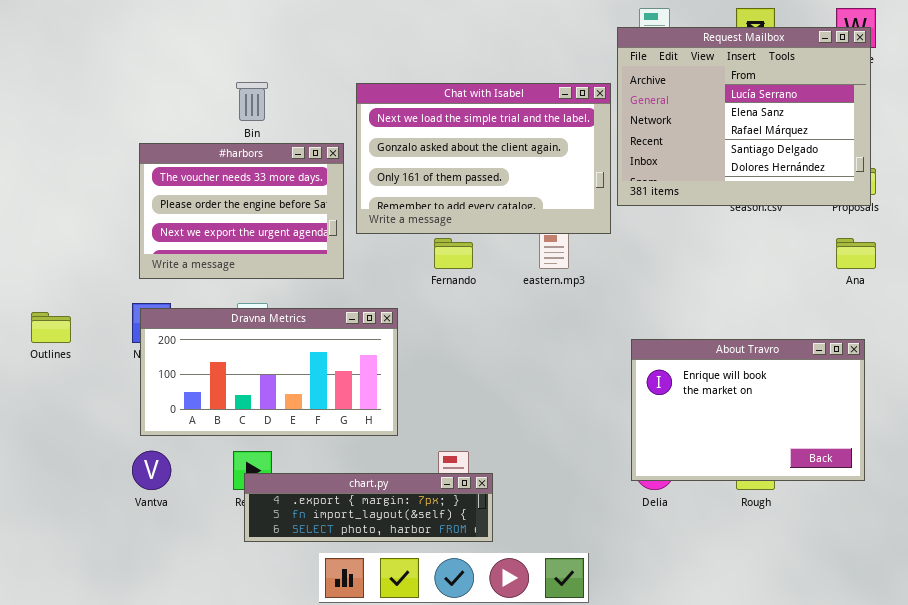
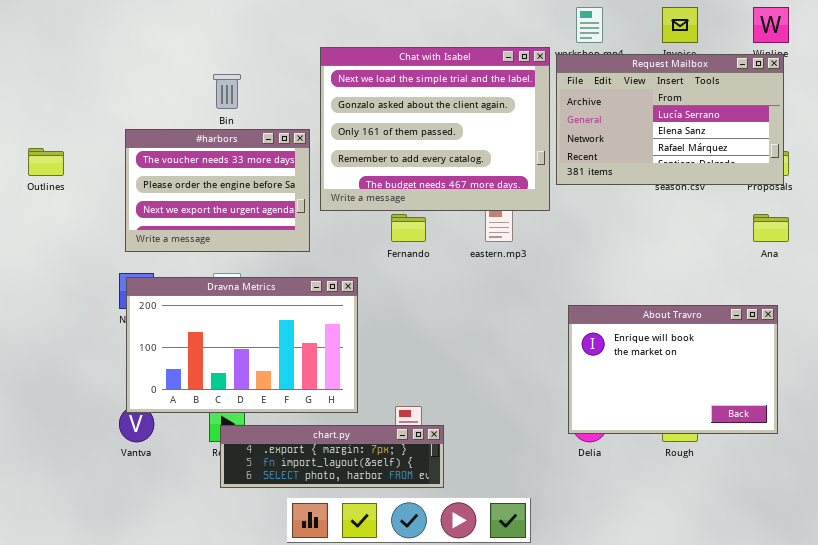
Request Mailbox: [617,27,871,206] -> [556,54,784,185], resized
Chat with Isabel: [356,83,611,234] -> [320,47,550,211], resized
Dravna Metrics: [140,308,398,436] -> [126,277,358,413], resized
Outlines: [31,312,71,343] -> [28,148,64,176], moved

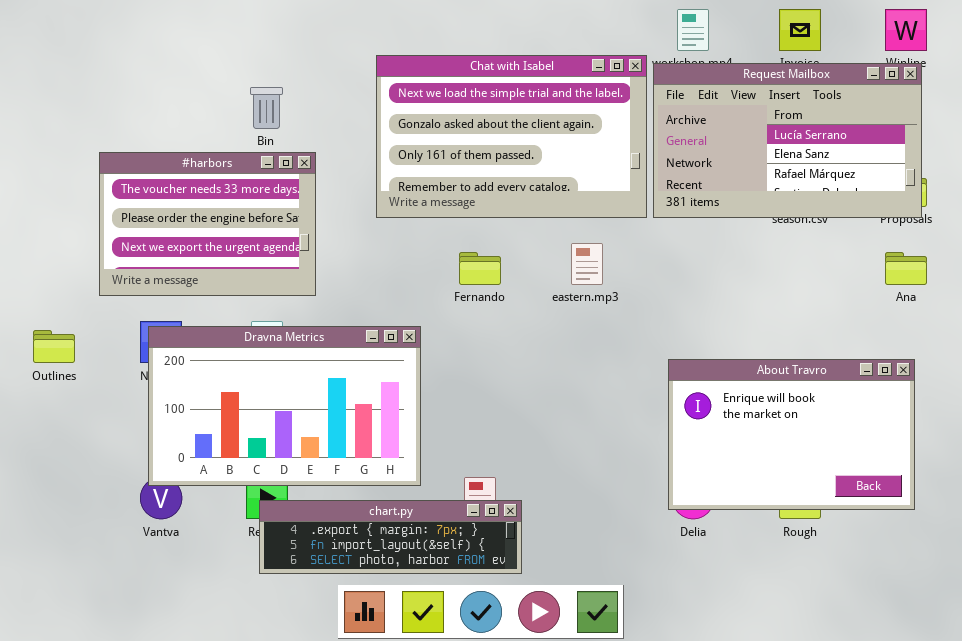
Chat with Isabel: [320,47,550,211] -> [376,55,647,218], resized
#harbors: [125,129,310,252] -> [99,152,316,296], moved
Outlines: [28,148,64,176] -> [33,330,75,363], moved

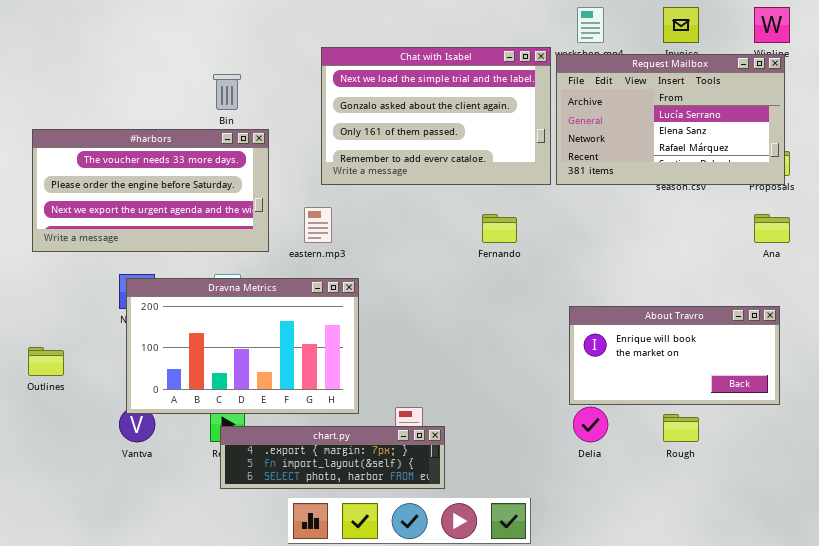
#harbors: [99,152,316,296] -> [32,129,269,252], resized
eastern.mp3: [571,243,603,285] -> [304,207,332,243], moved
Fernando: [459,252,501,285] -> [482,214,517,243], moved
Outlines: [33,330,75,363] -> [28,347,64,376], moved
About Travro: [668,359,915,510] -> [569,306,780,405], resized

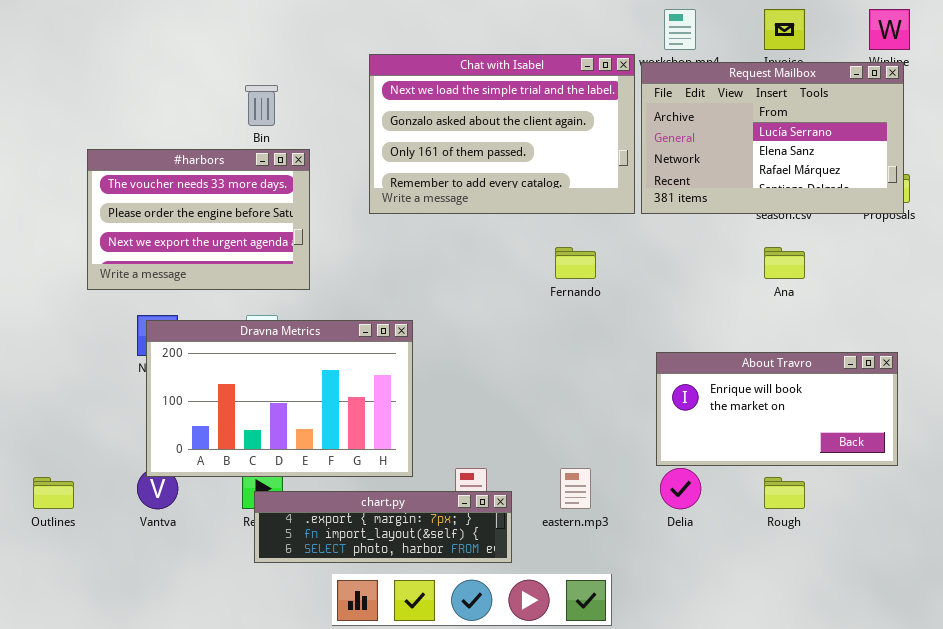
#harbors: [32,129,269,252] -> [87,149,310,290], resized
eastern.mp3: [304,207,332,243] -> [560,468,591,509], moved
Ana: [754,214,790,243] -> [764,247,805,279], moved
Outlines: [28,347,64,376] -> [33,477,74,509], moved

